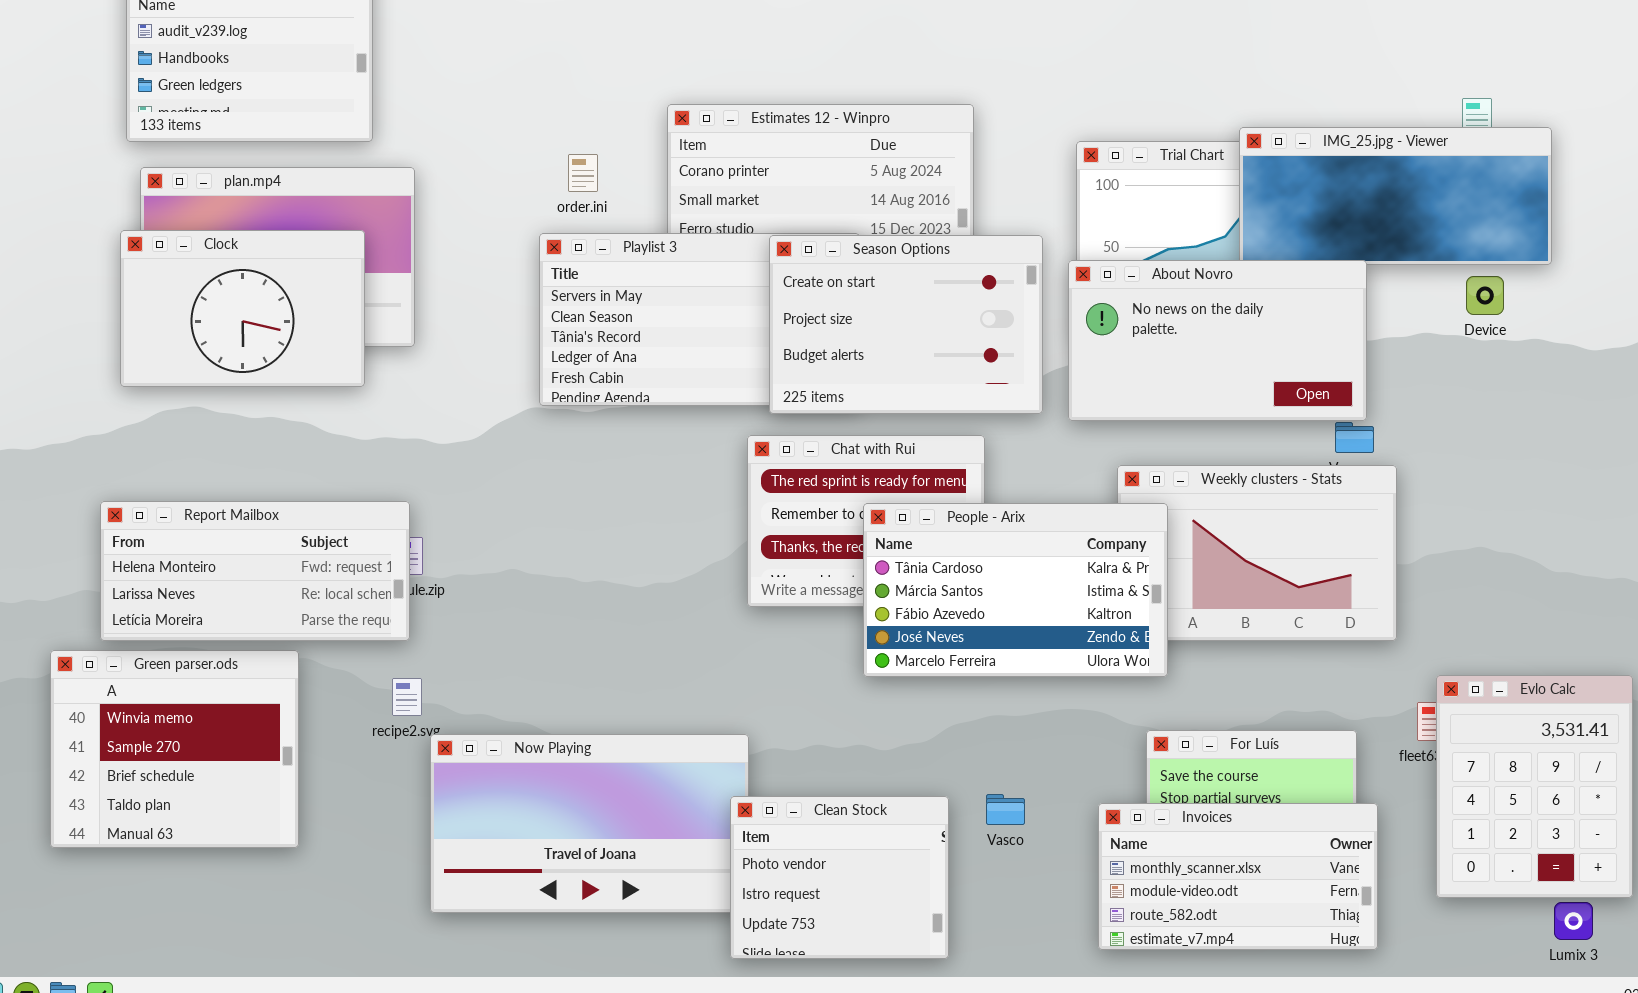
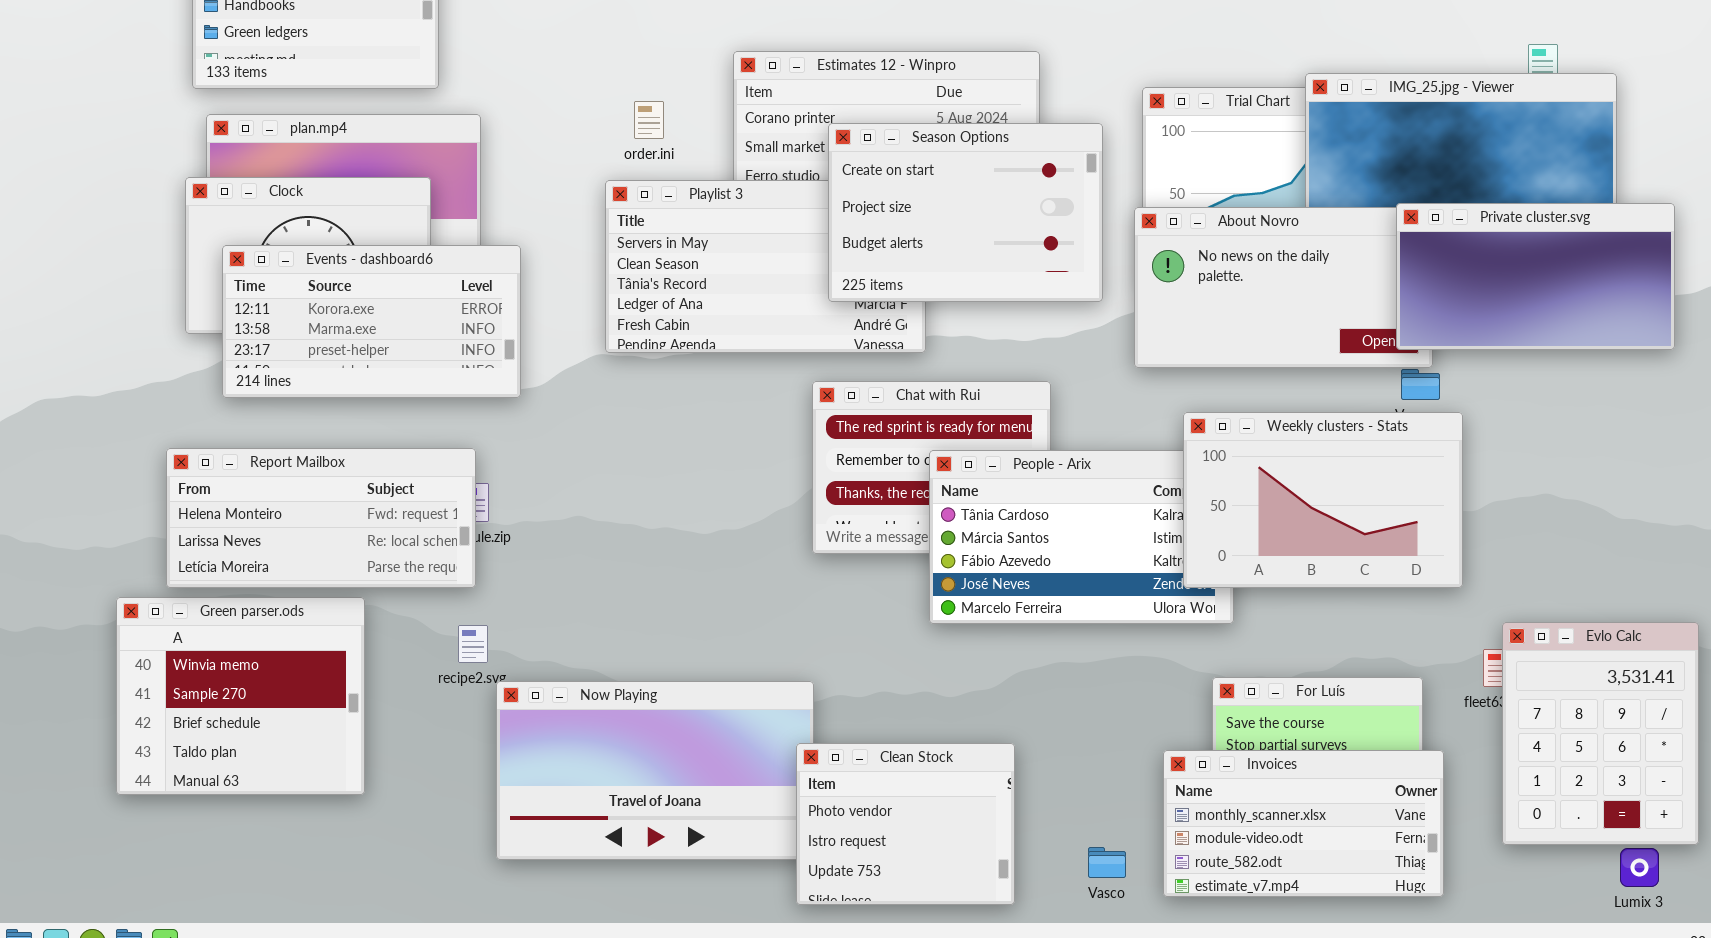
Season Options: [769,235,1043,414] -> [828,123,1103,302], moved
Private cluster.svg: none -> [1396,203,1675,350], opened
Events - dashboard6: none -> [222,245,521,398], opened
Weekly clusters - Stats: [1117,465,1397,641] -> [1183,412,1463,588], raised
Vasco: [986,794,1025,825] -> [1088,847,1126,878], moved

